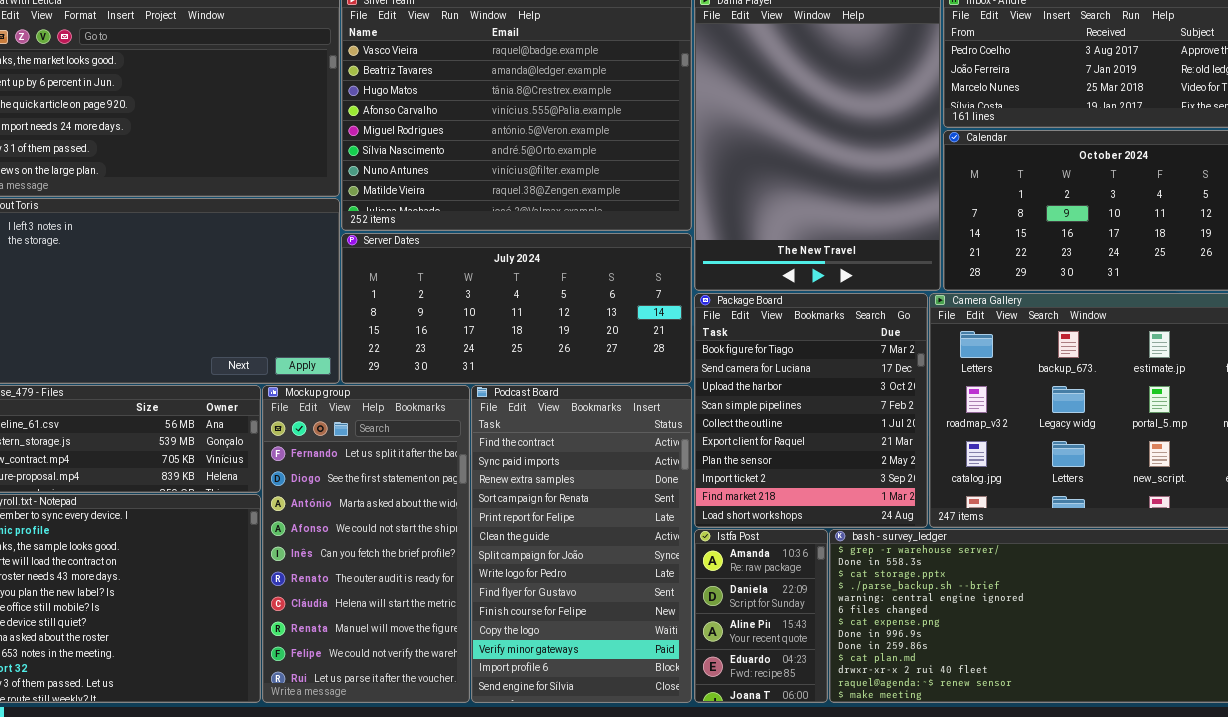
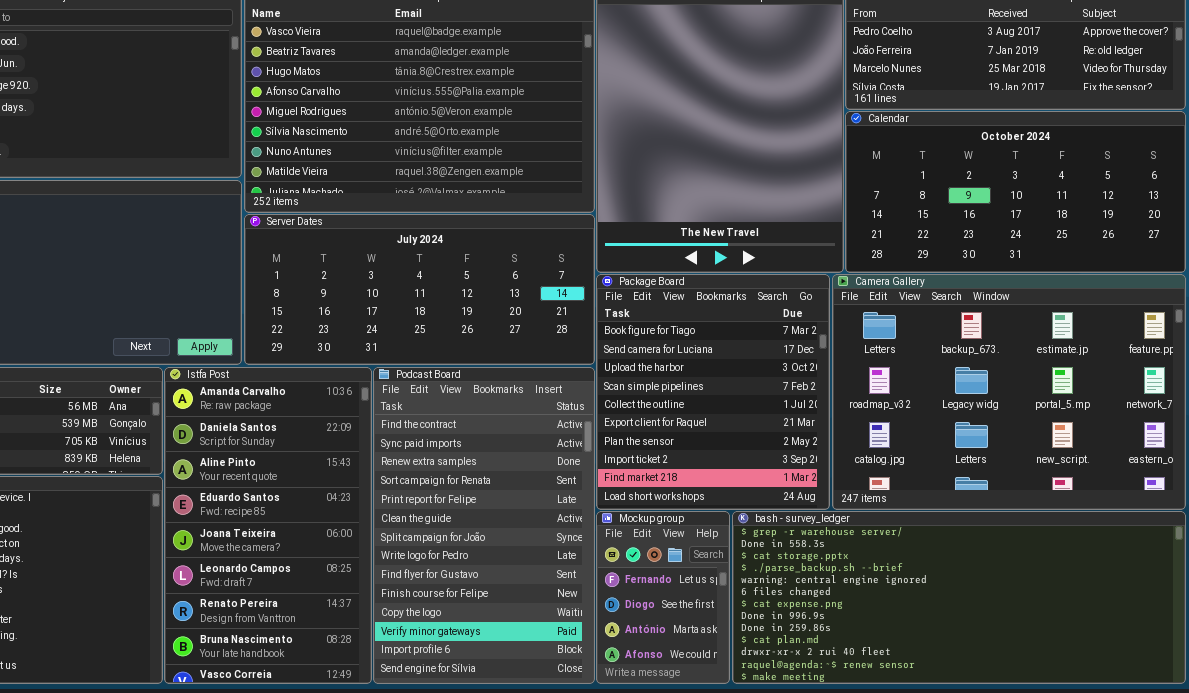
Mockup group: [262,385,470,703] -> [596,511,730,684], moved, resized
Istfa Post: [694,529,828,703] -> [164,367,372,684], moved, resized

